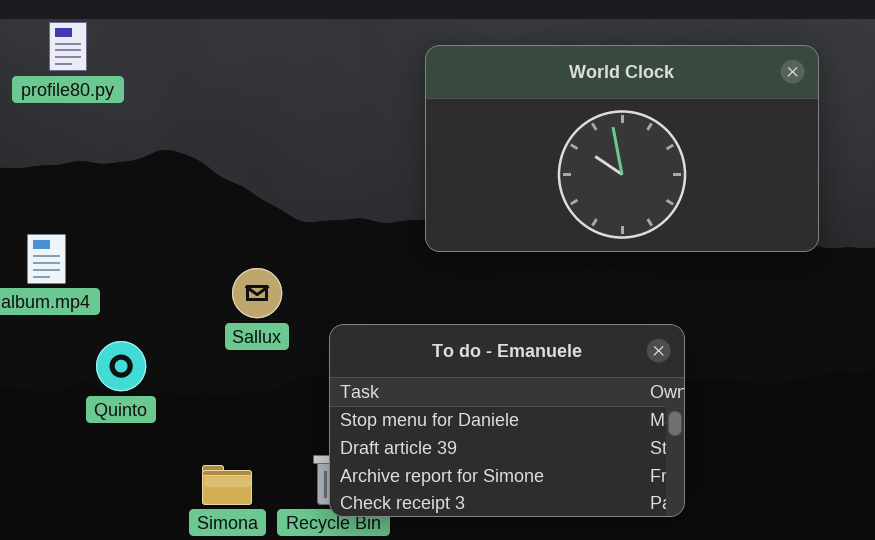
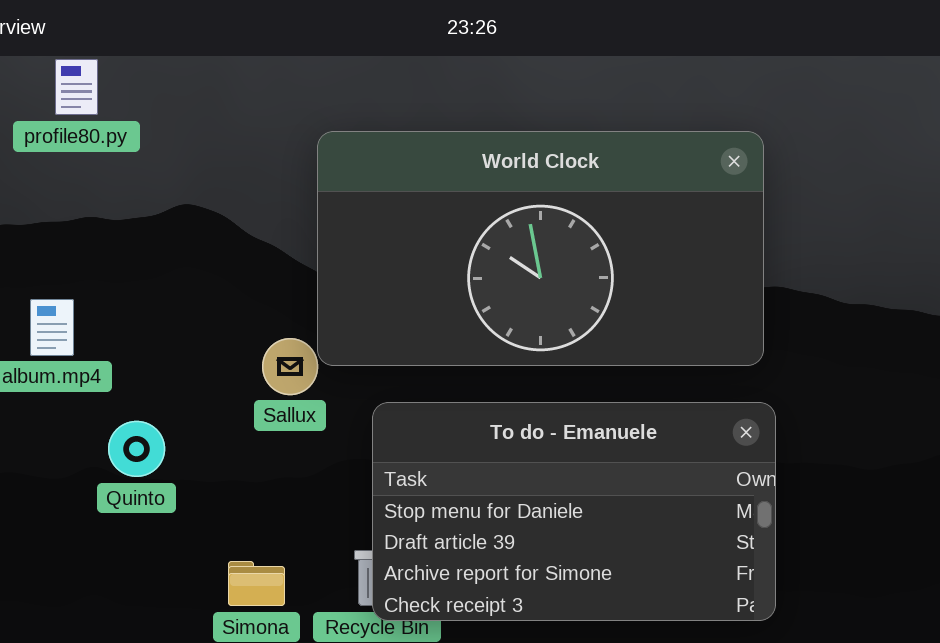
World Clock: [425,45,819,252] -> [317,131,764,366], moved

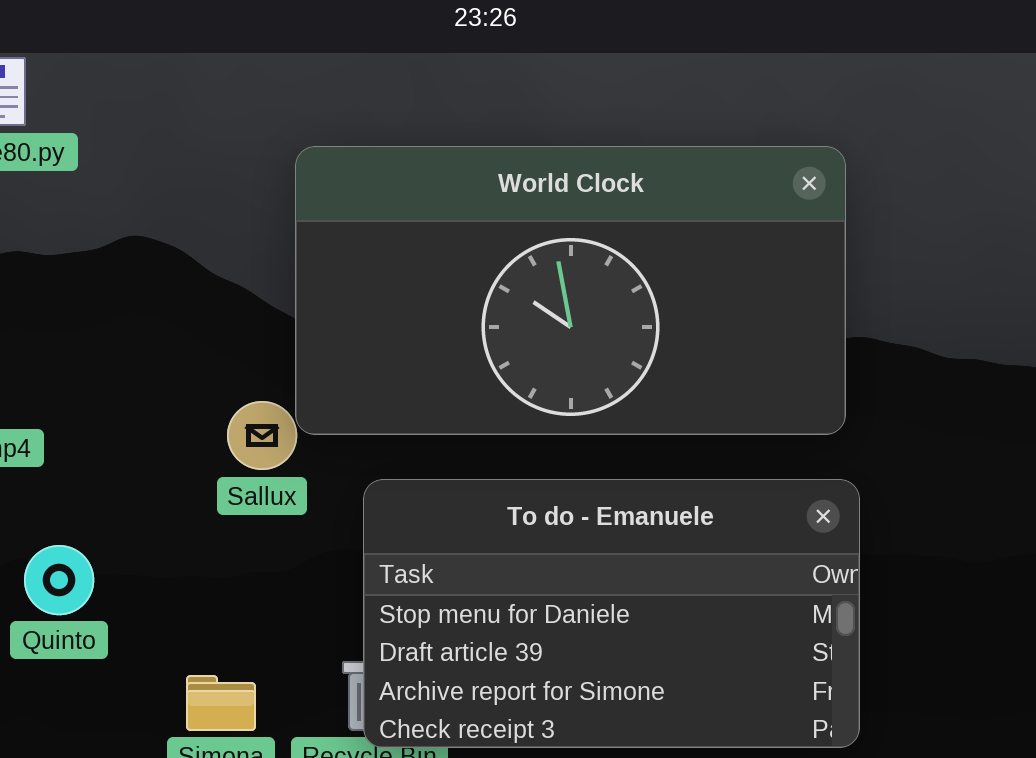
Quinto: [108,421,165,477] -> [24,545,94,615], moved

